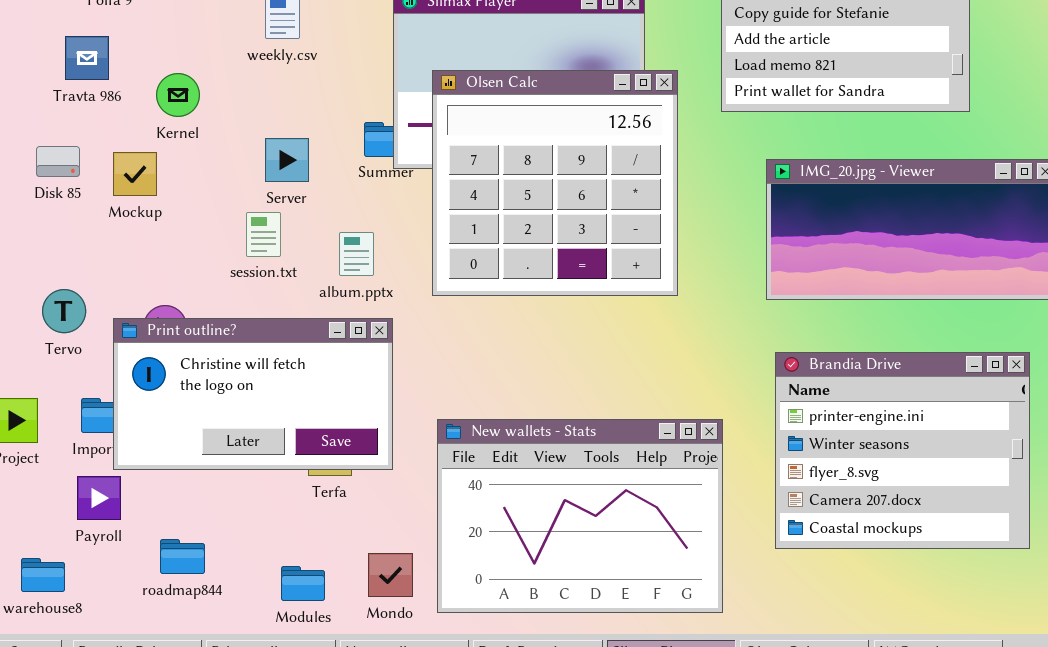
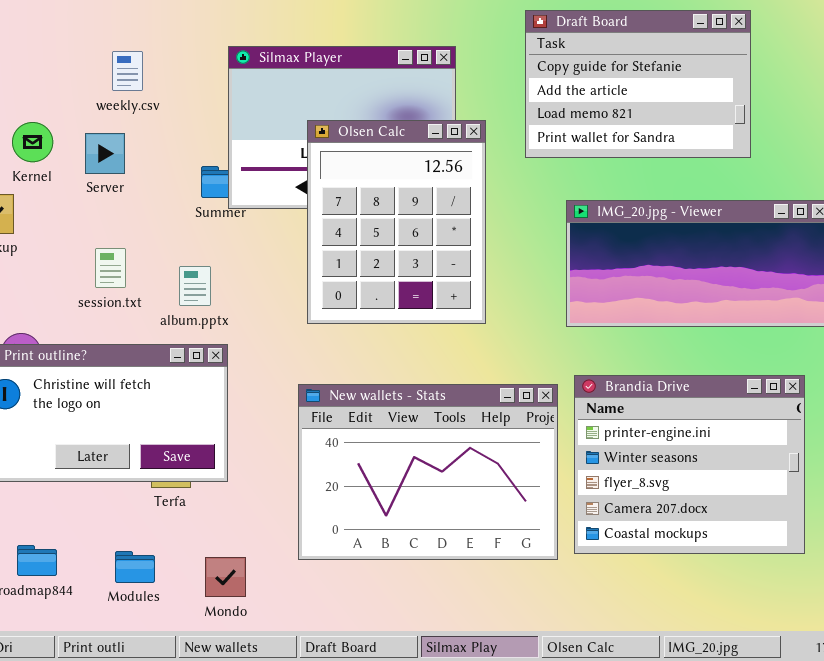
Olsen Calc: [432,70,678,296] -> [307,120,486,324], resized
Server: [265,138,309,182] -> [85,133,125,174], moved
New wallets - Stats: [437,419,723,613] -> [298,384,558,560], moved
Modules: [281,566,325,601] -> [115,551,155,583], moved

